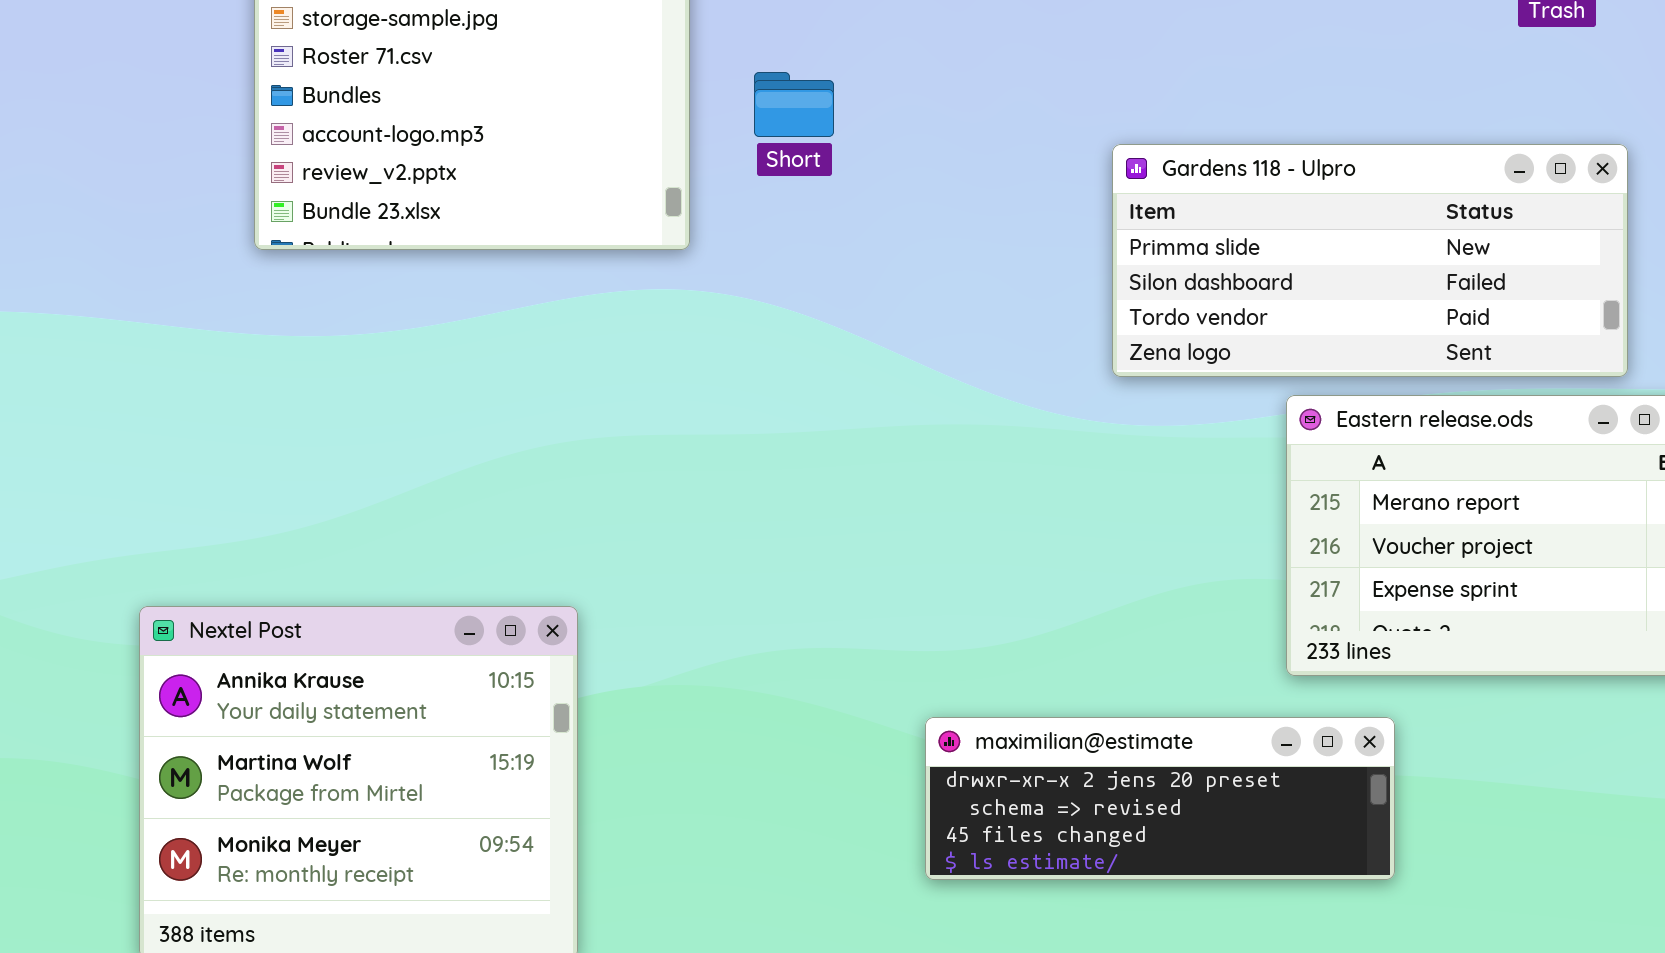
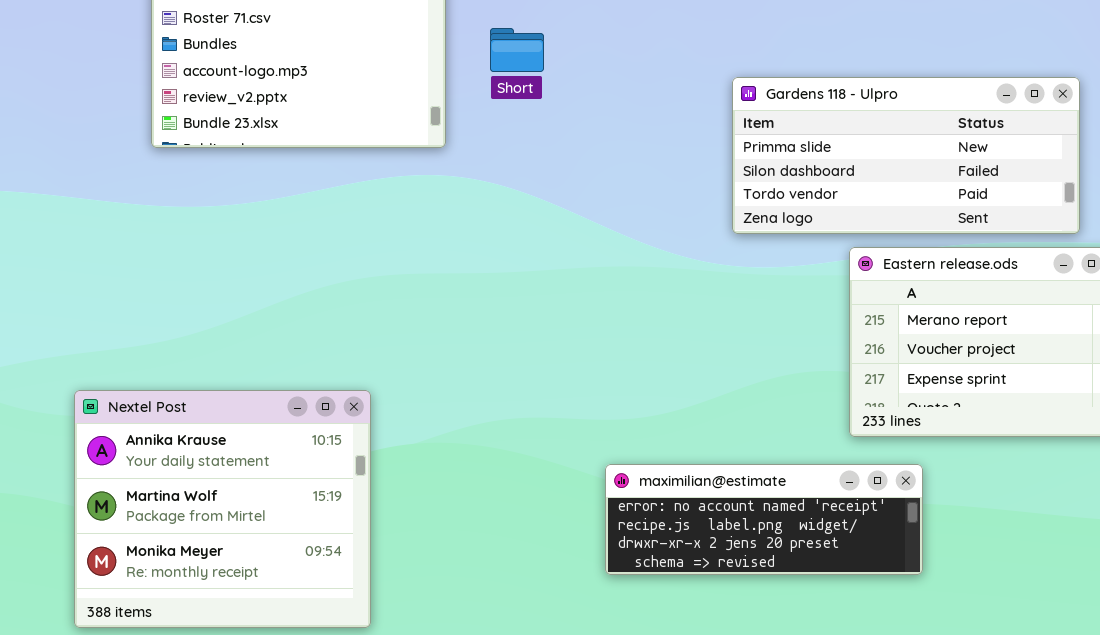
maximilian@estimate: [925,717,1395,880] -> [605,464,923,575], scrolled up 2 rows

